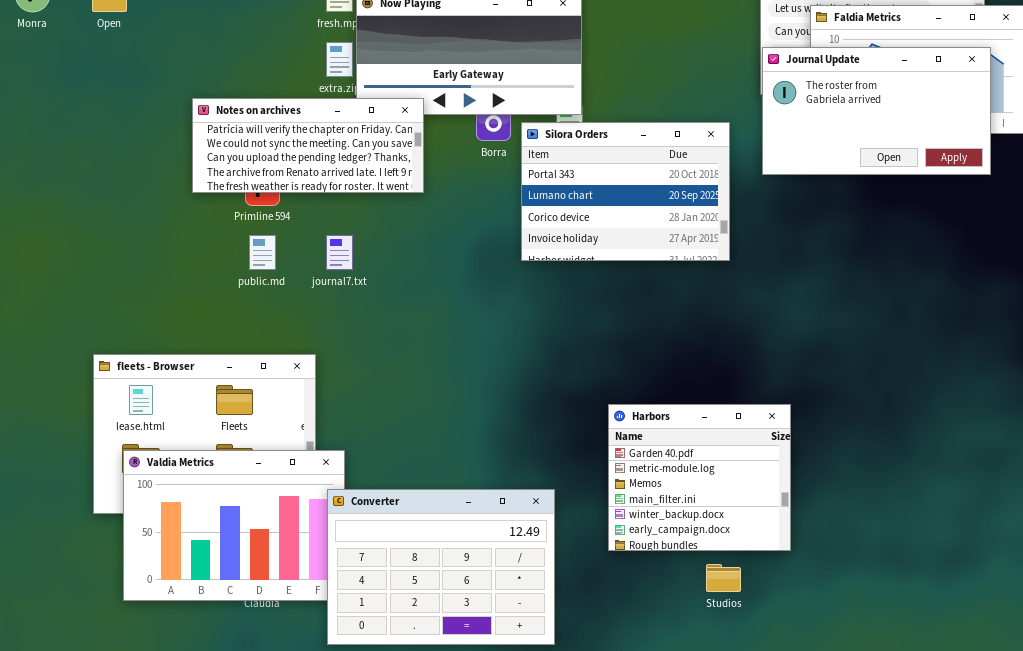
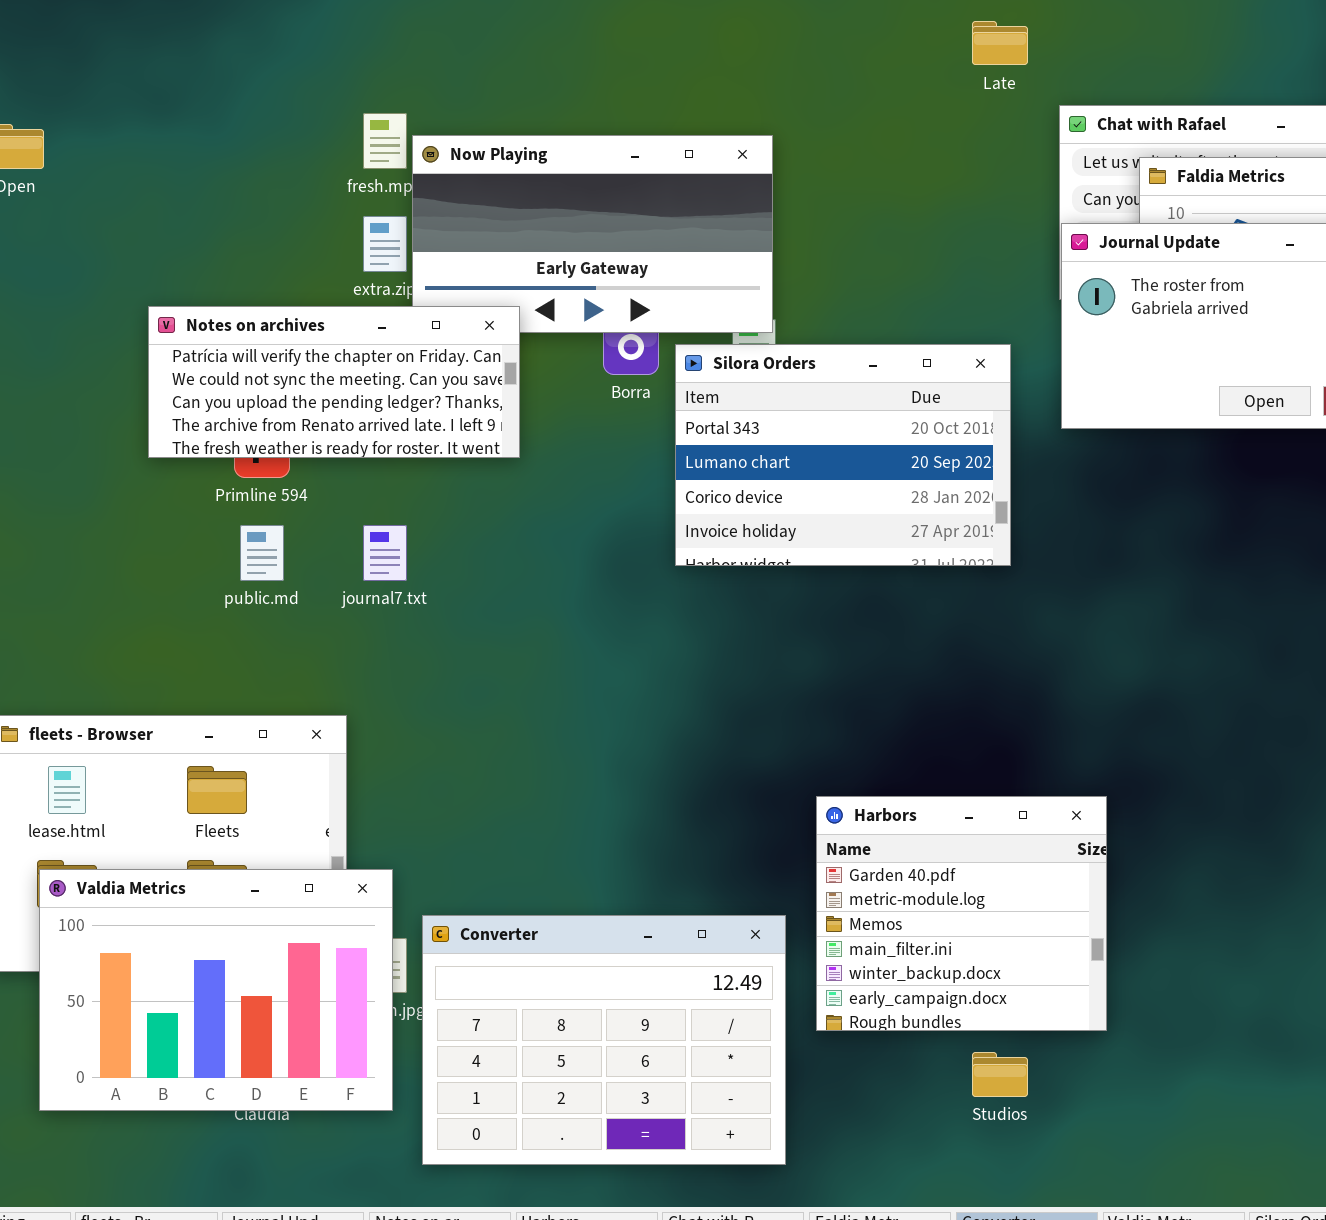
Converter: [327,489,555,645] -> [422,915,786,1165], moved

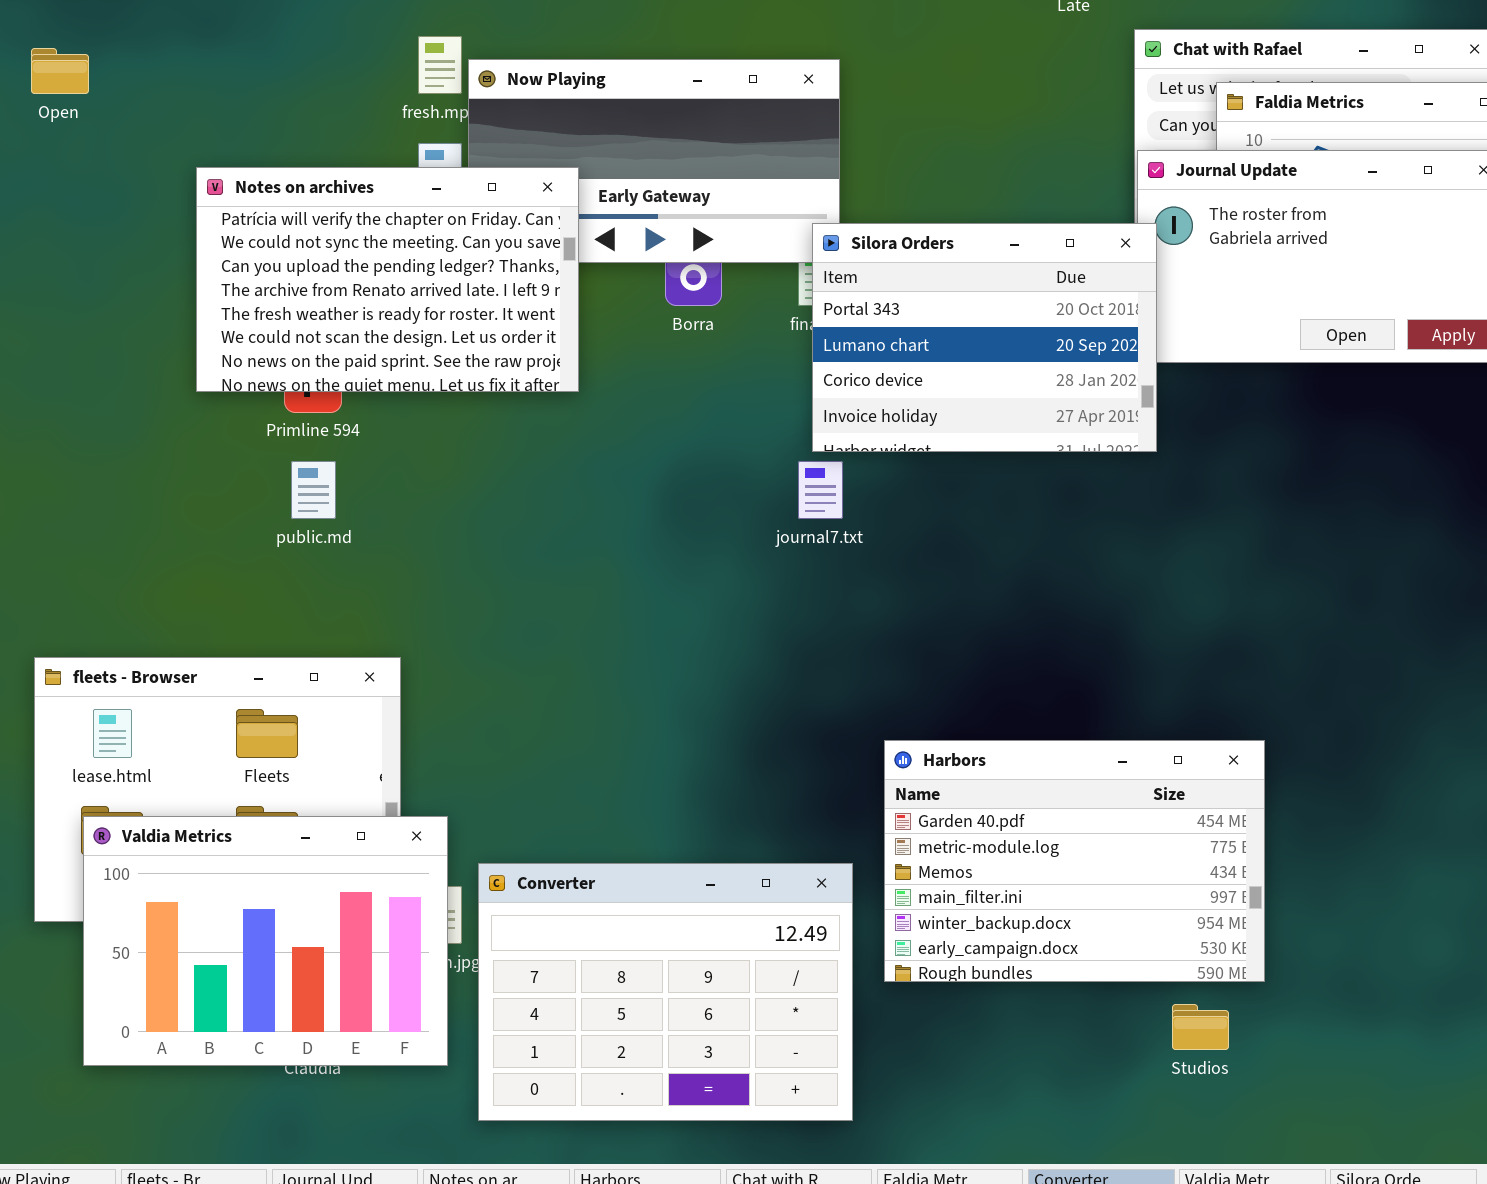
Notes on archives: [148,306,520,458] -> [196,167,579,392], resized
Silora Orders: [675,344,1011,566] -> [812,223,1157,452], moved
journal7.txt: [363,525,407,581] -> [798,461,843,519], moved
Harbors: [816,796,1107,1031] -> [884,740,1265,982], resized
Studios: [972,1052,1028,1097] -> [1172,1004,1229,1050], moved

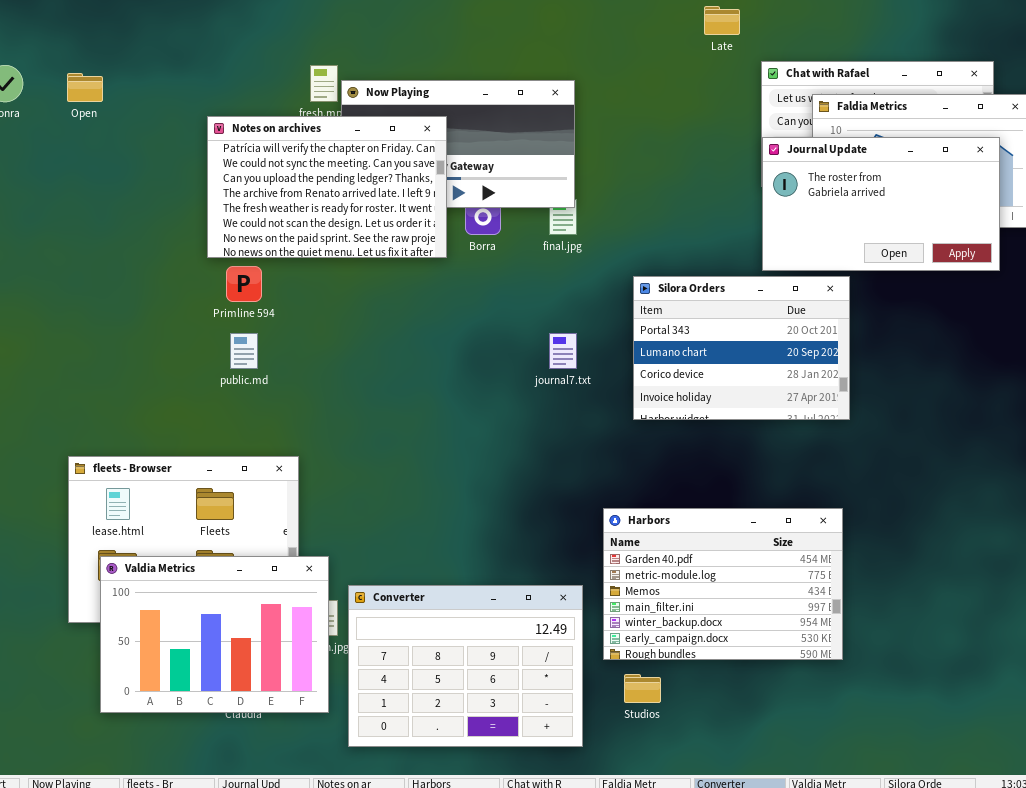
Notes on archives: [196,167,579,392] -> [207,116,447,258], moved
Silora Orders: [812,223,1157,452] -> [633,276,850,420], moved
Studios: [1172,1004,1229,1050] -> [624,674,661,703], moved

